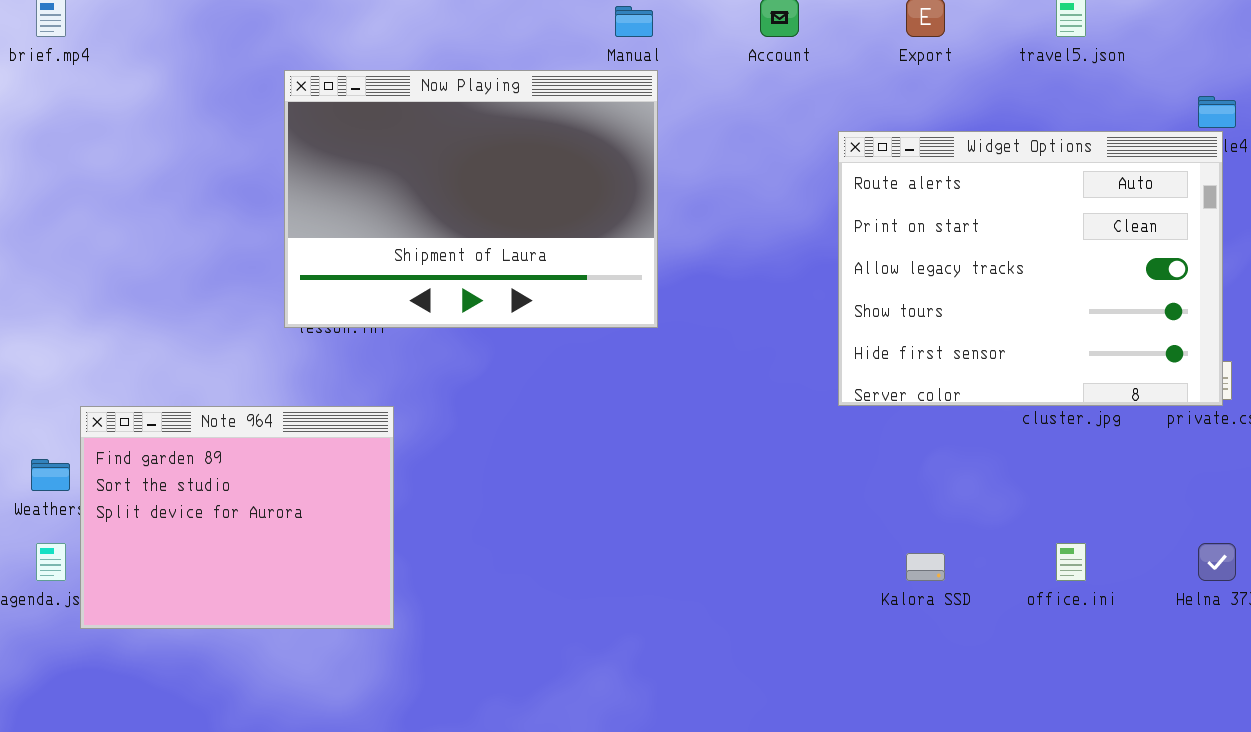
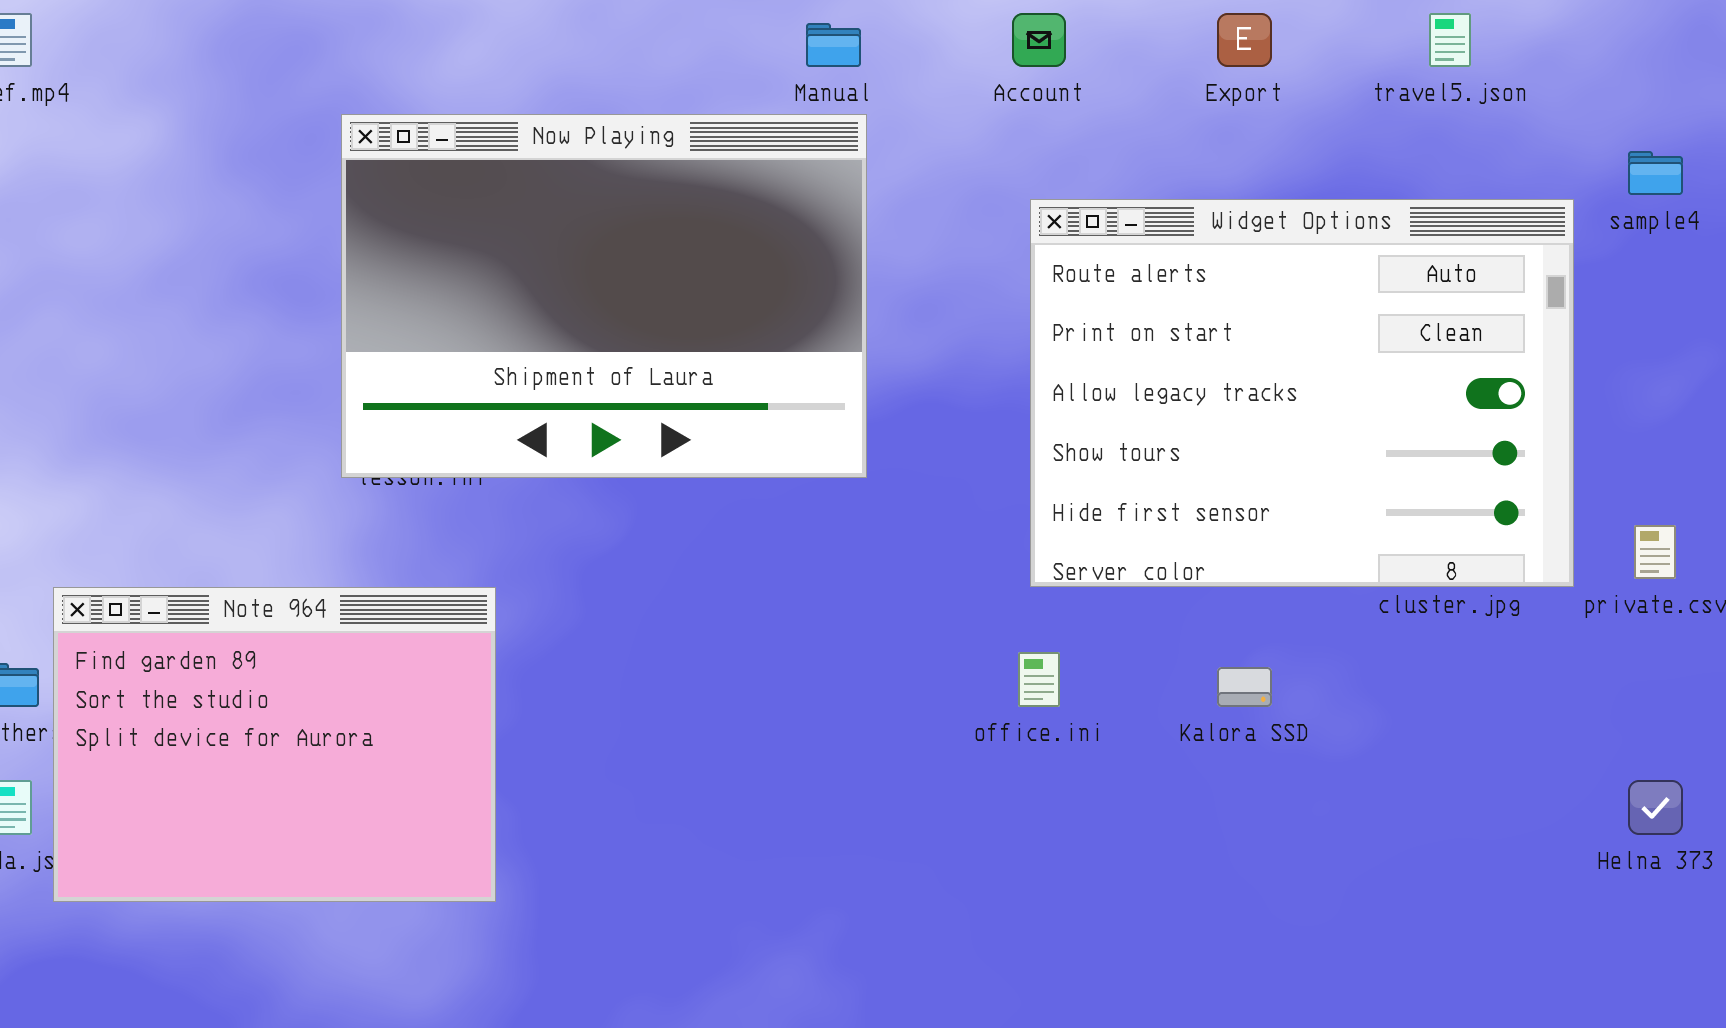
Widget Options: [838,131,1223,406] -> [1030,199,1574,587], moved
office.ini: [1056,543,1086,581] -> [1018,652,1060,707], moved
Kalora SSD: [906,553,945,581] -> [1217,667,1272,707], moved

